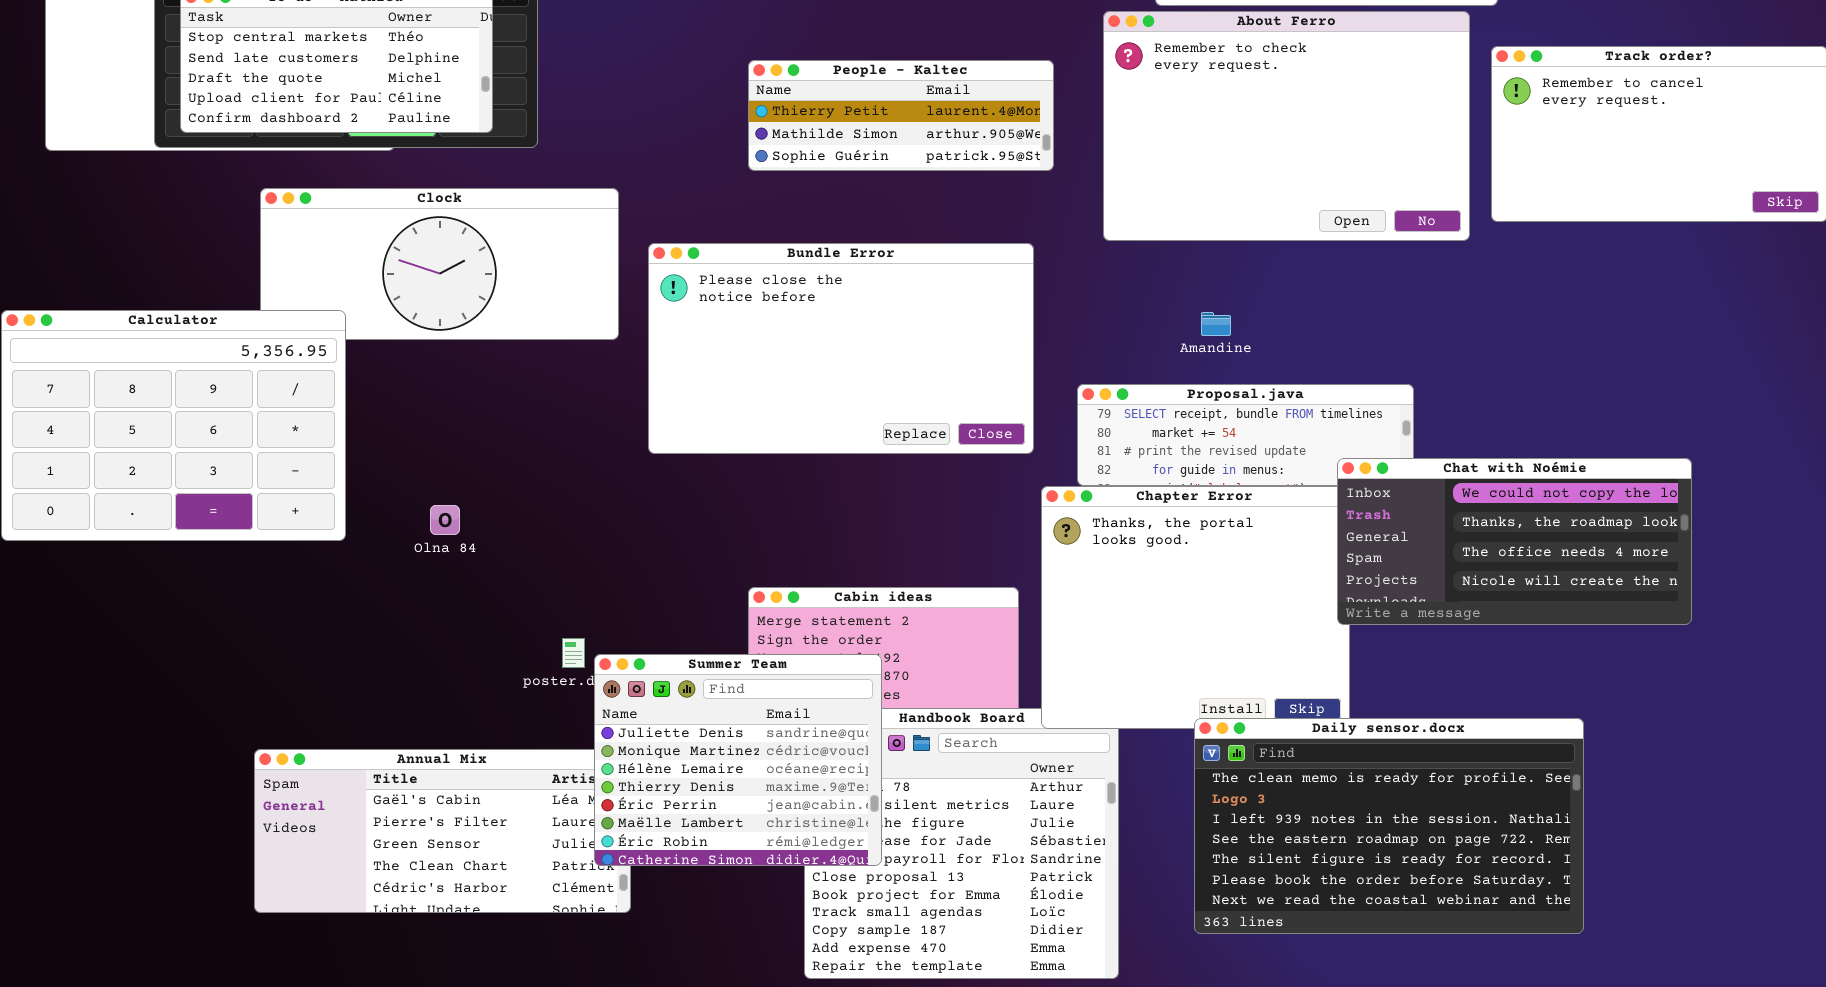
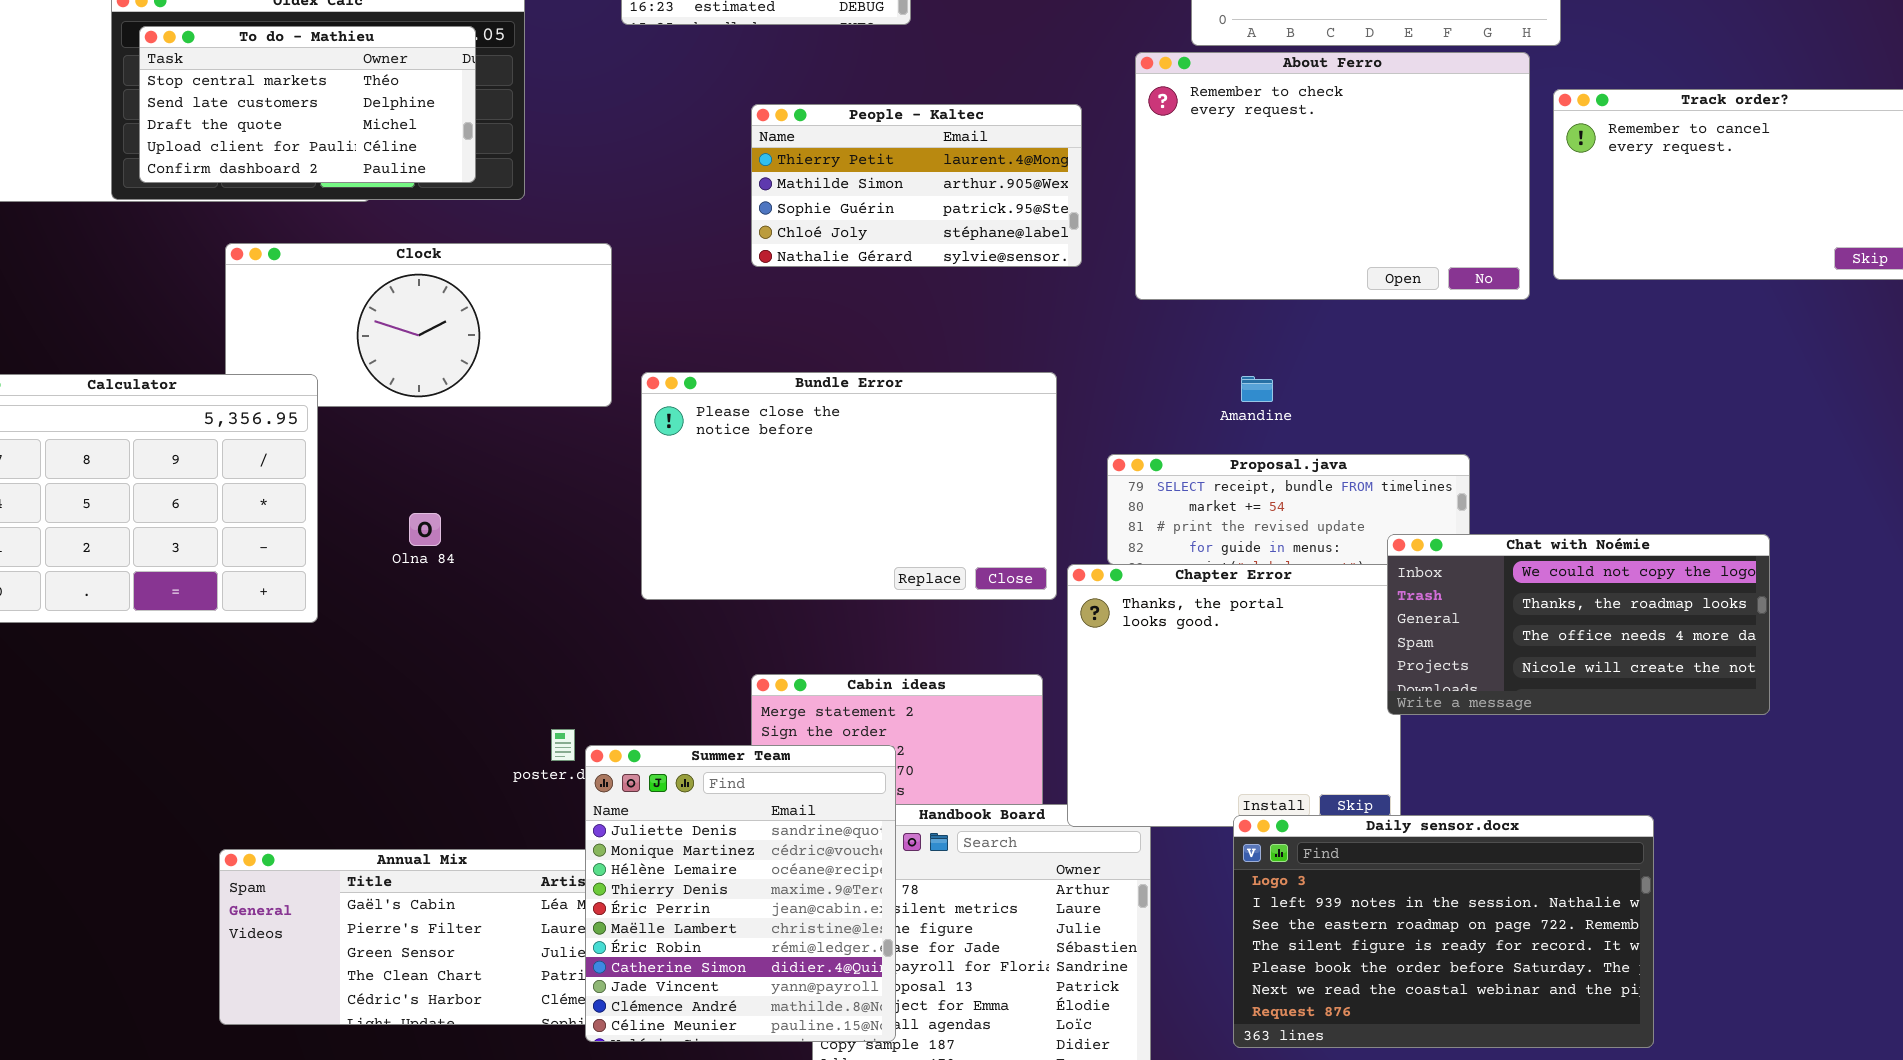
People - Kaltec: [748,60,1054,171] -> [751,104,1082,267], resized
Bundle Error: [648,243,1034,454] -> [641,372,1057,600], moved
Olna 84: [430,505,460,535] -> [409,513,441,546], moved
Summer Team: [594,654,882,866] -> [585,745,896,1042], resized
Daily sensor.docx: [1194,718,1584,934] -> [1233,815,1654,1048], scrolled down 1 row

